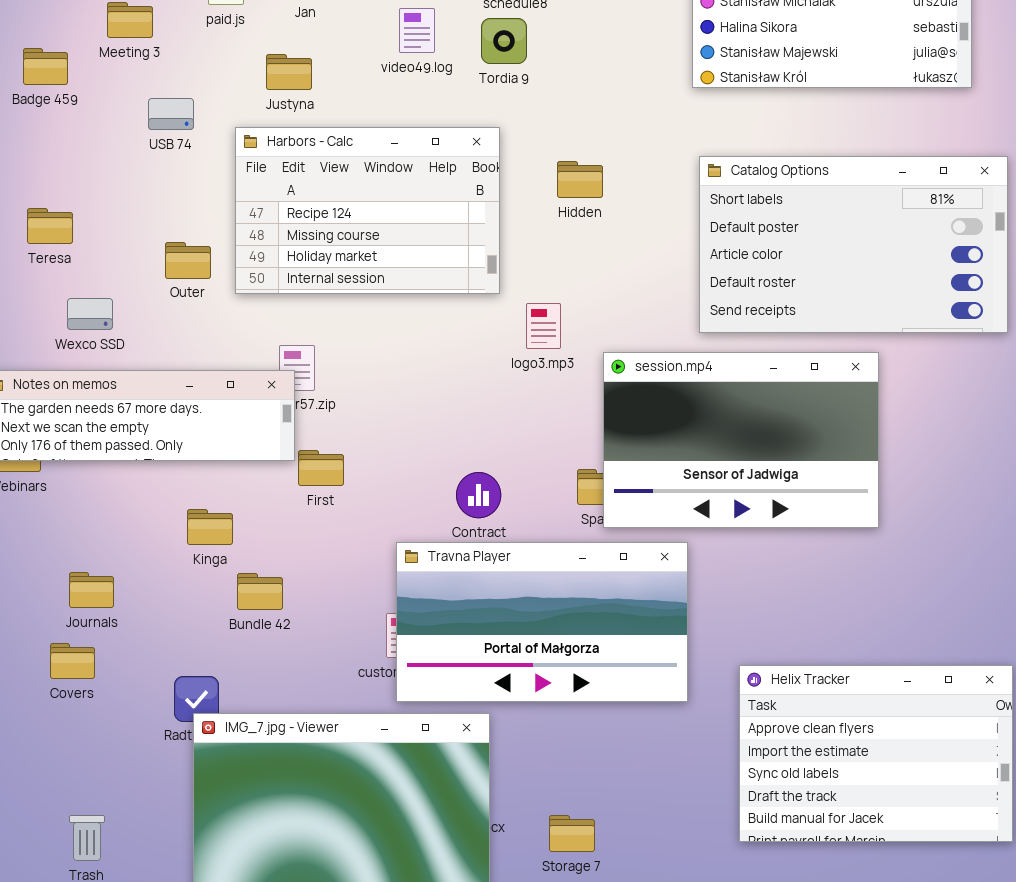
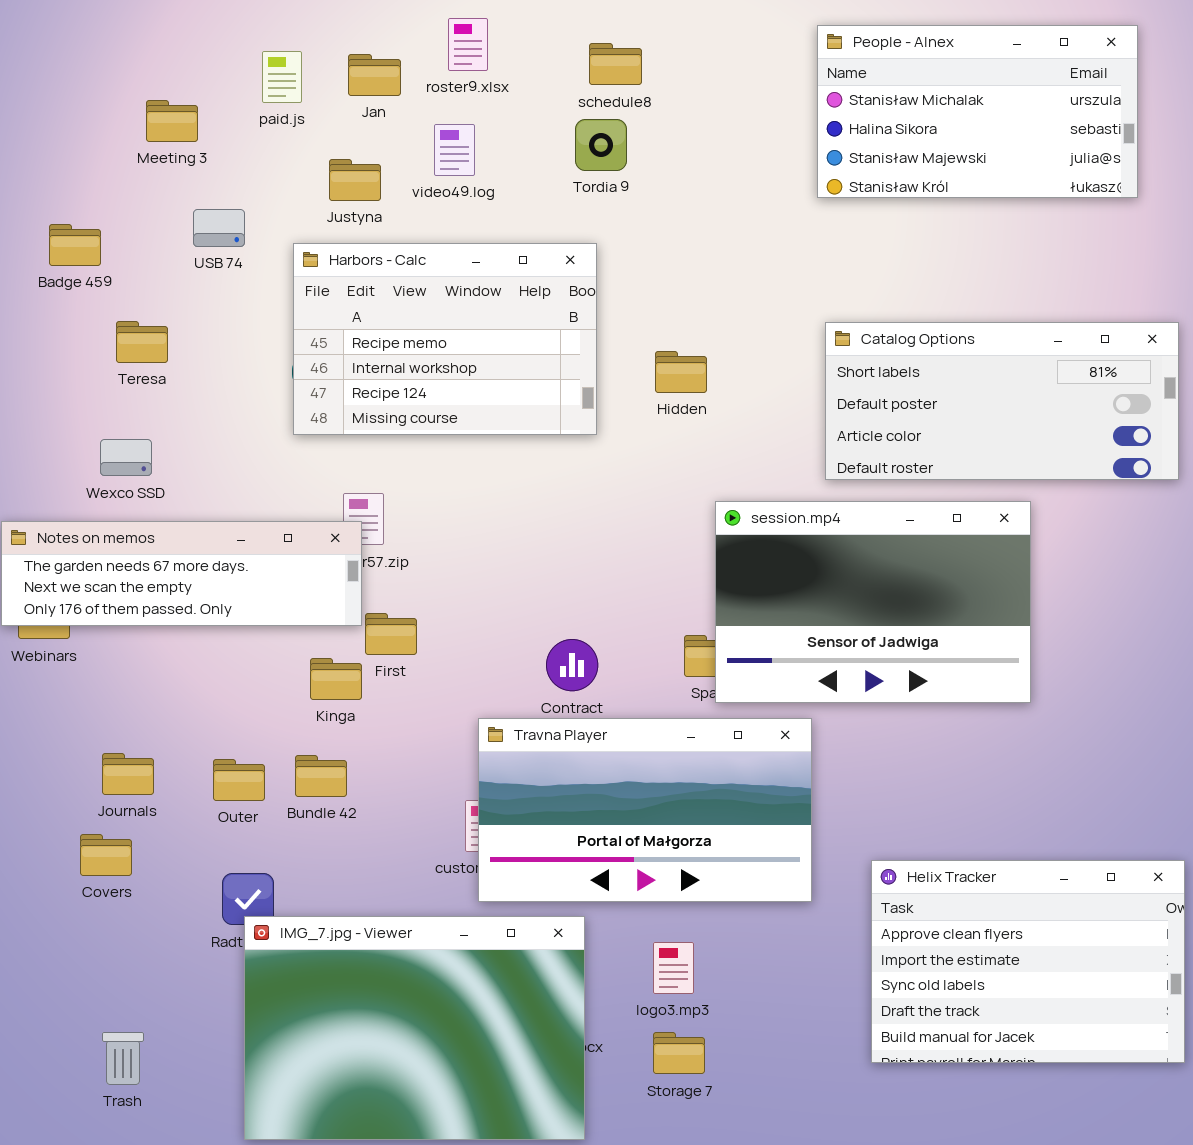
video49.log: [399,8,435,53] -> [434,124,475,176], moved
Badge 459: [23,48,68,85] -> [49,224,101,266], moved
Harbors - Calc: [235,127,500,294] -> [293,243,597,435], scrolled up 2 rows
Catalog Options: [699,156,1008,333] -> [825,322,1179,480], resized
Hidden: [557,161,603,198] -> [655,351,707,393], moved
Teresa: [27,208,73,244] -> [116,321,168,363], moved
Outer: [165,242,211,279] -> [213,759,265,801], moved
logo3.mp3: [526,303,561,349] -> [653,942,694,994], moved
Kinga: [187,509,233,545] -> [310,658,362,700], moved

